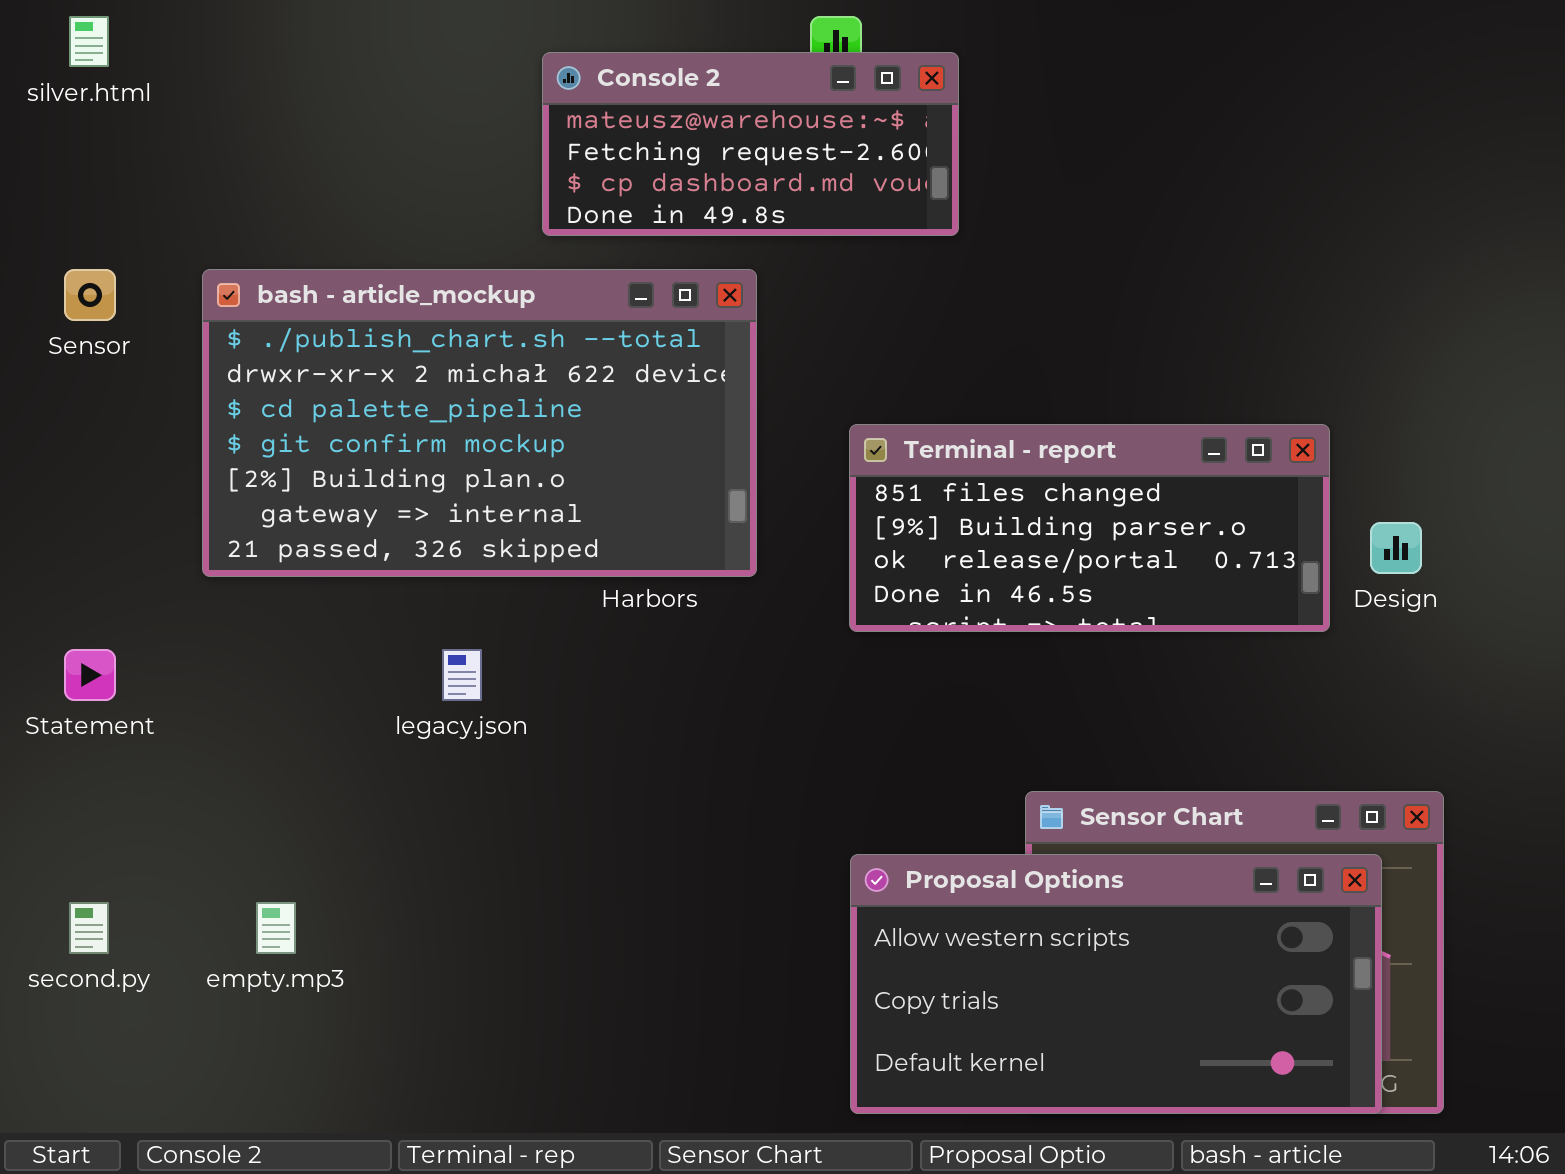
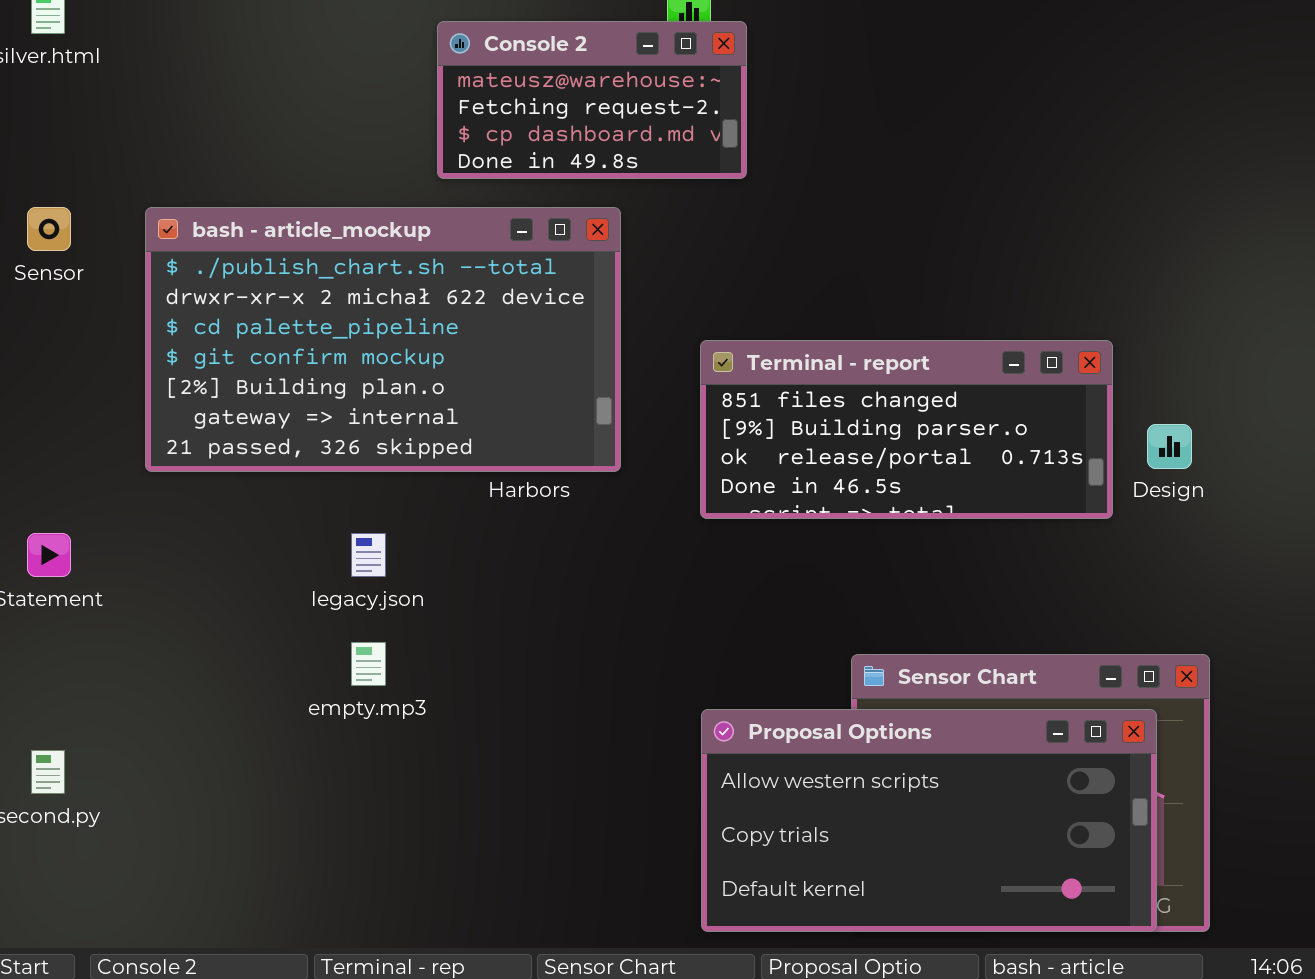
Console 2: [542,52,959,236] -> [437,21,747,179], resized
empty.mp3: [256,902,296,954] -> [351,642,386,686], moved

